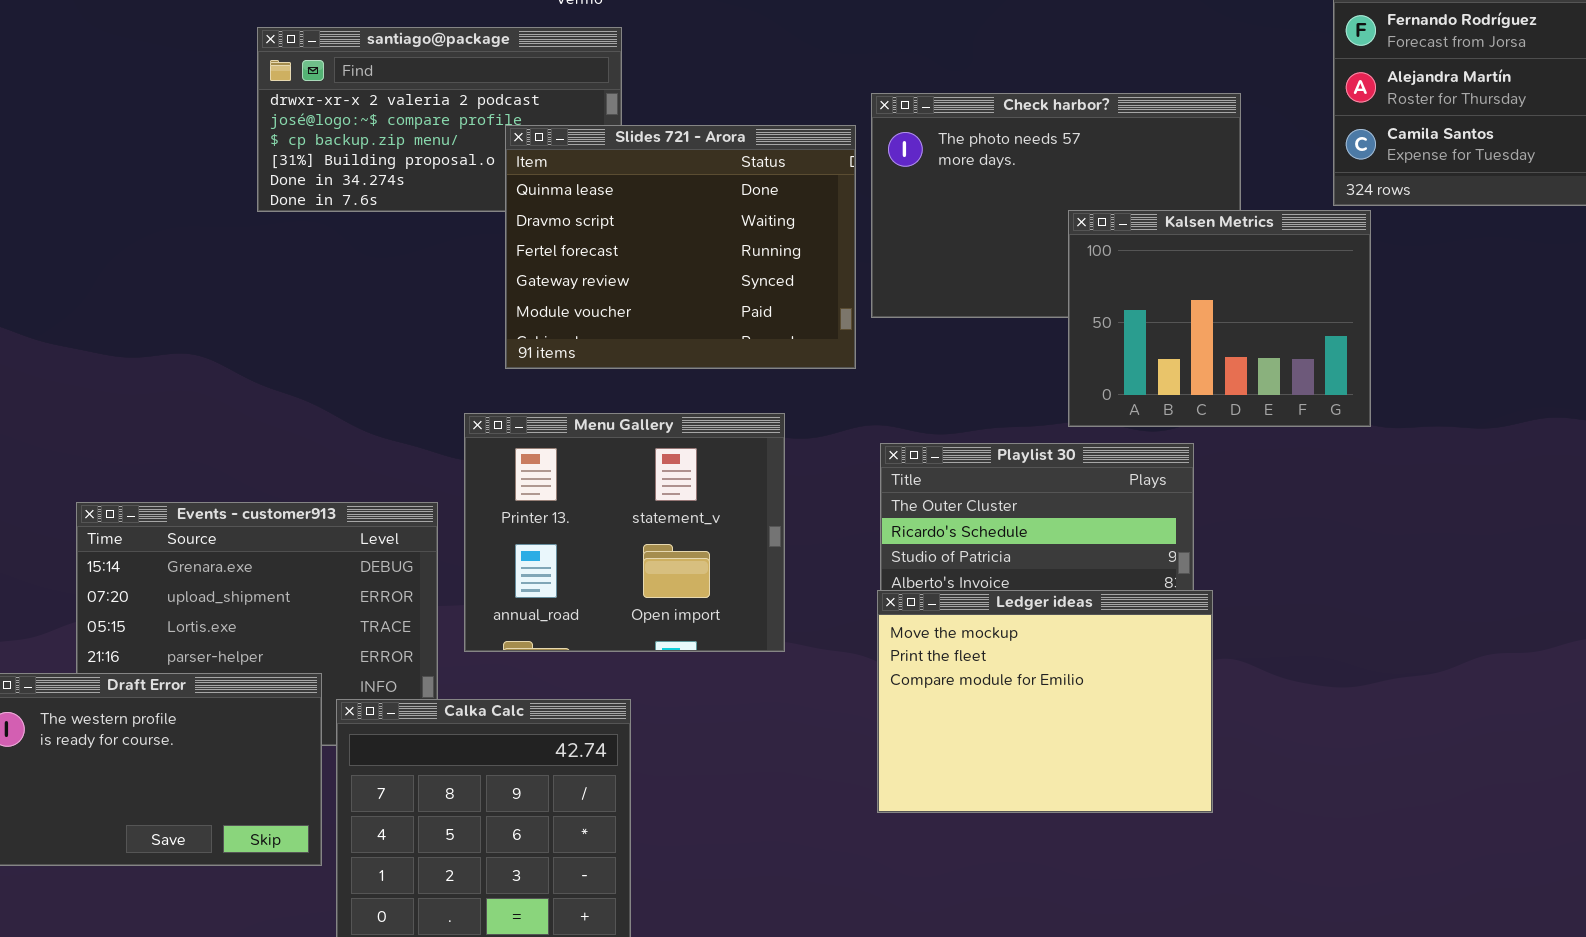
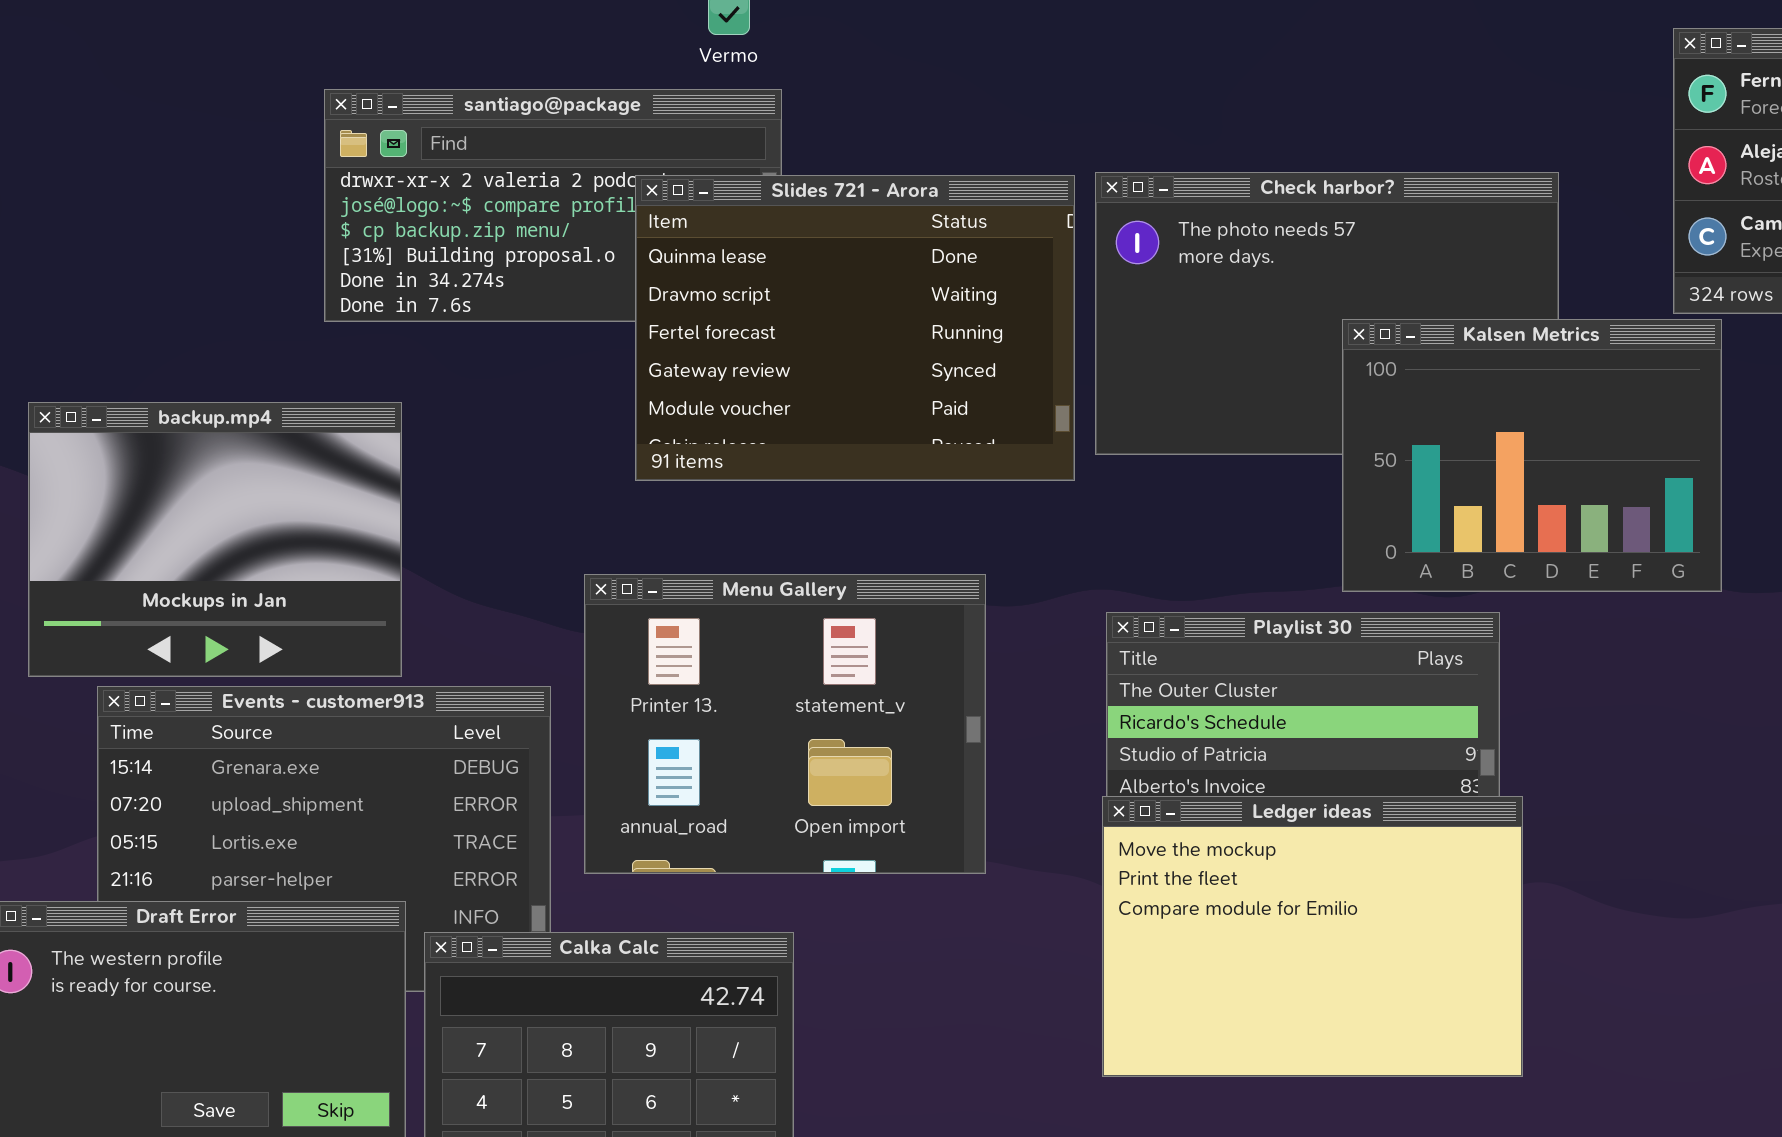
Slides 721 - Arora: [505,125,856,369] -> [635,175,1075,481], moved
backup.mp4: none -> [28,402,402,677], opened

